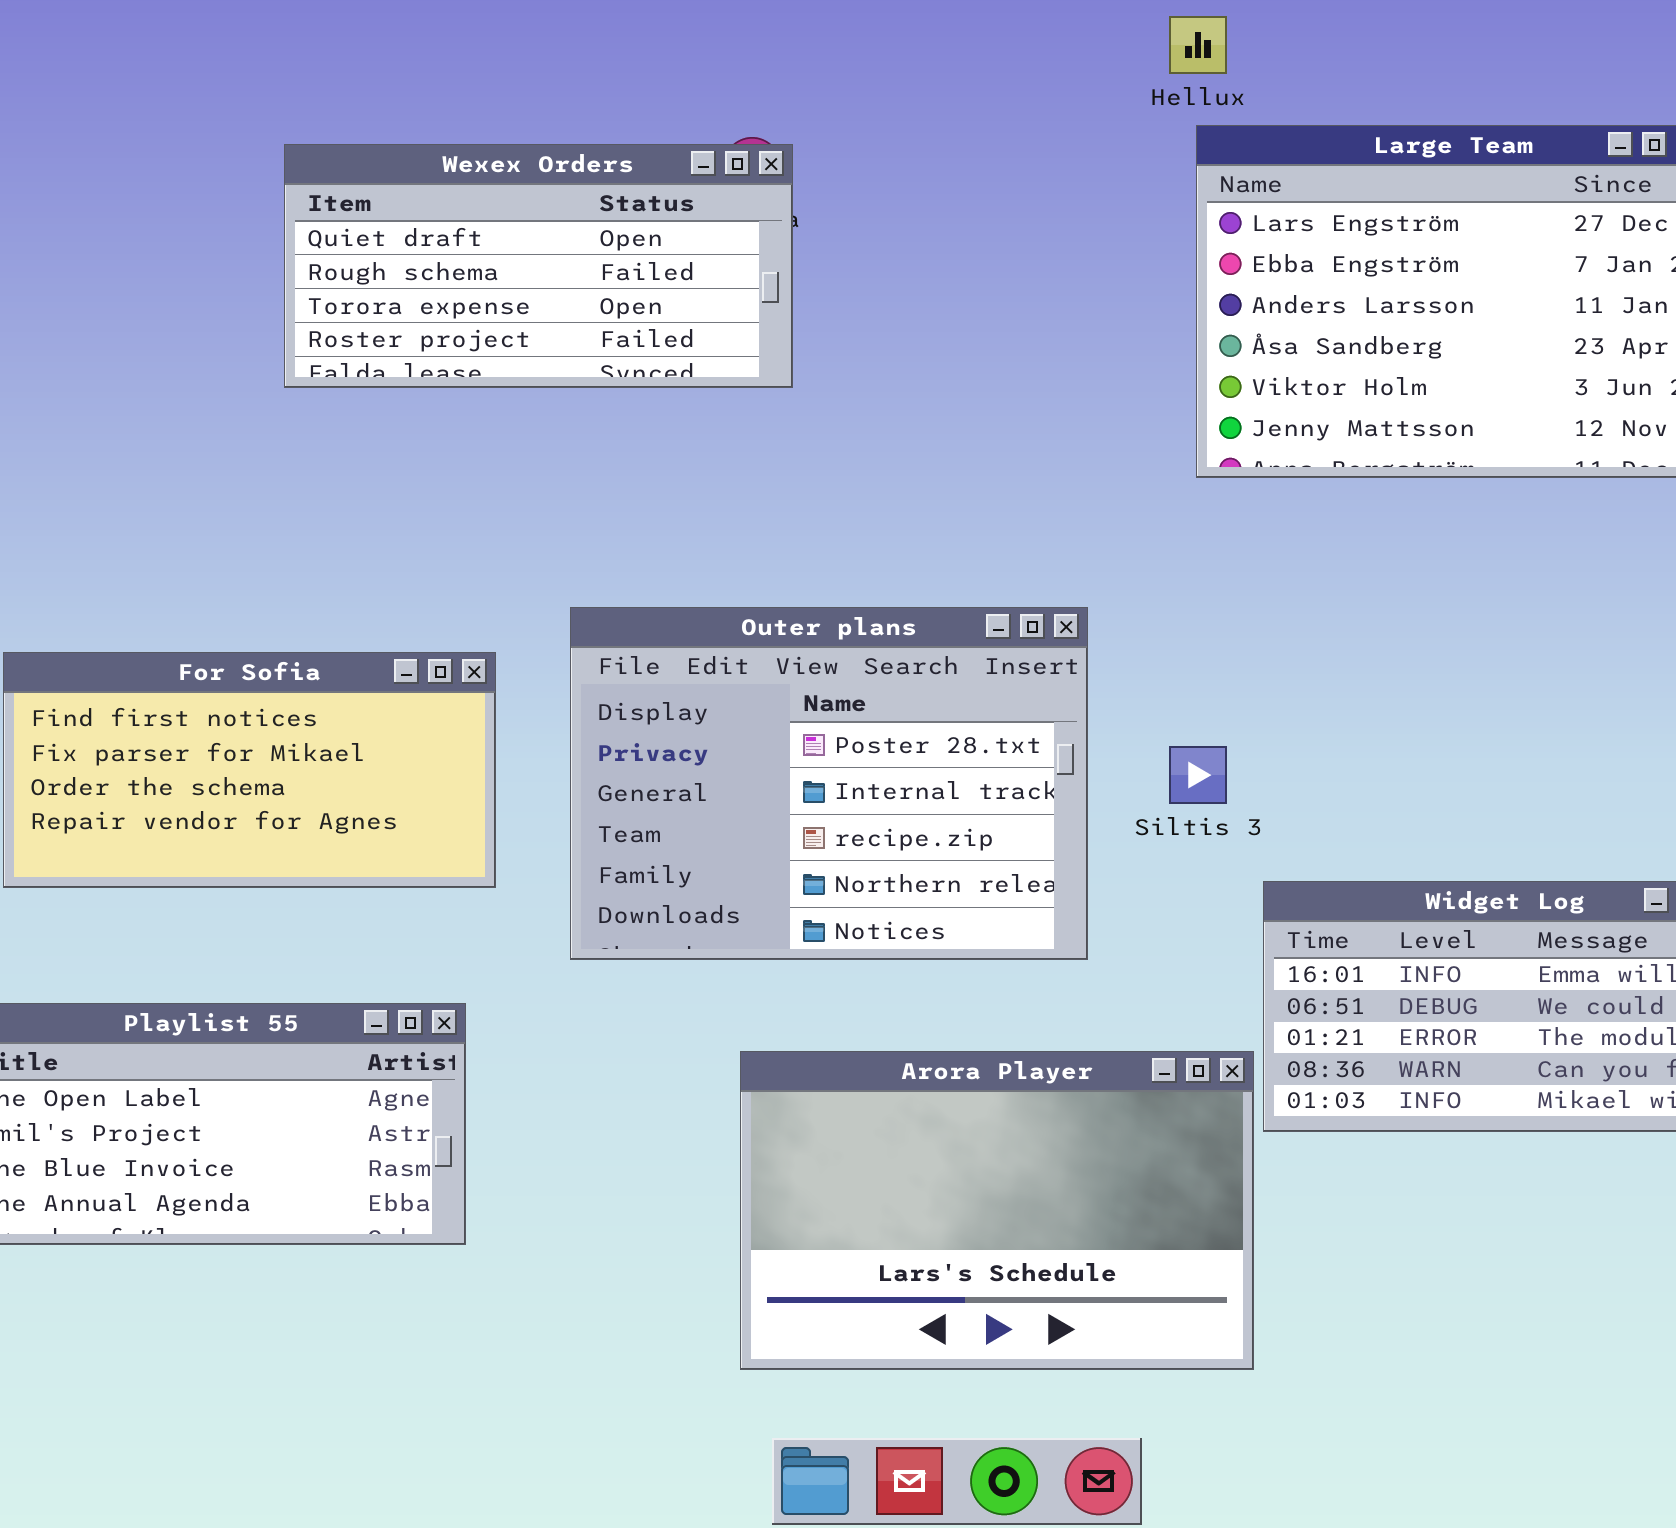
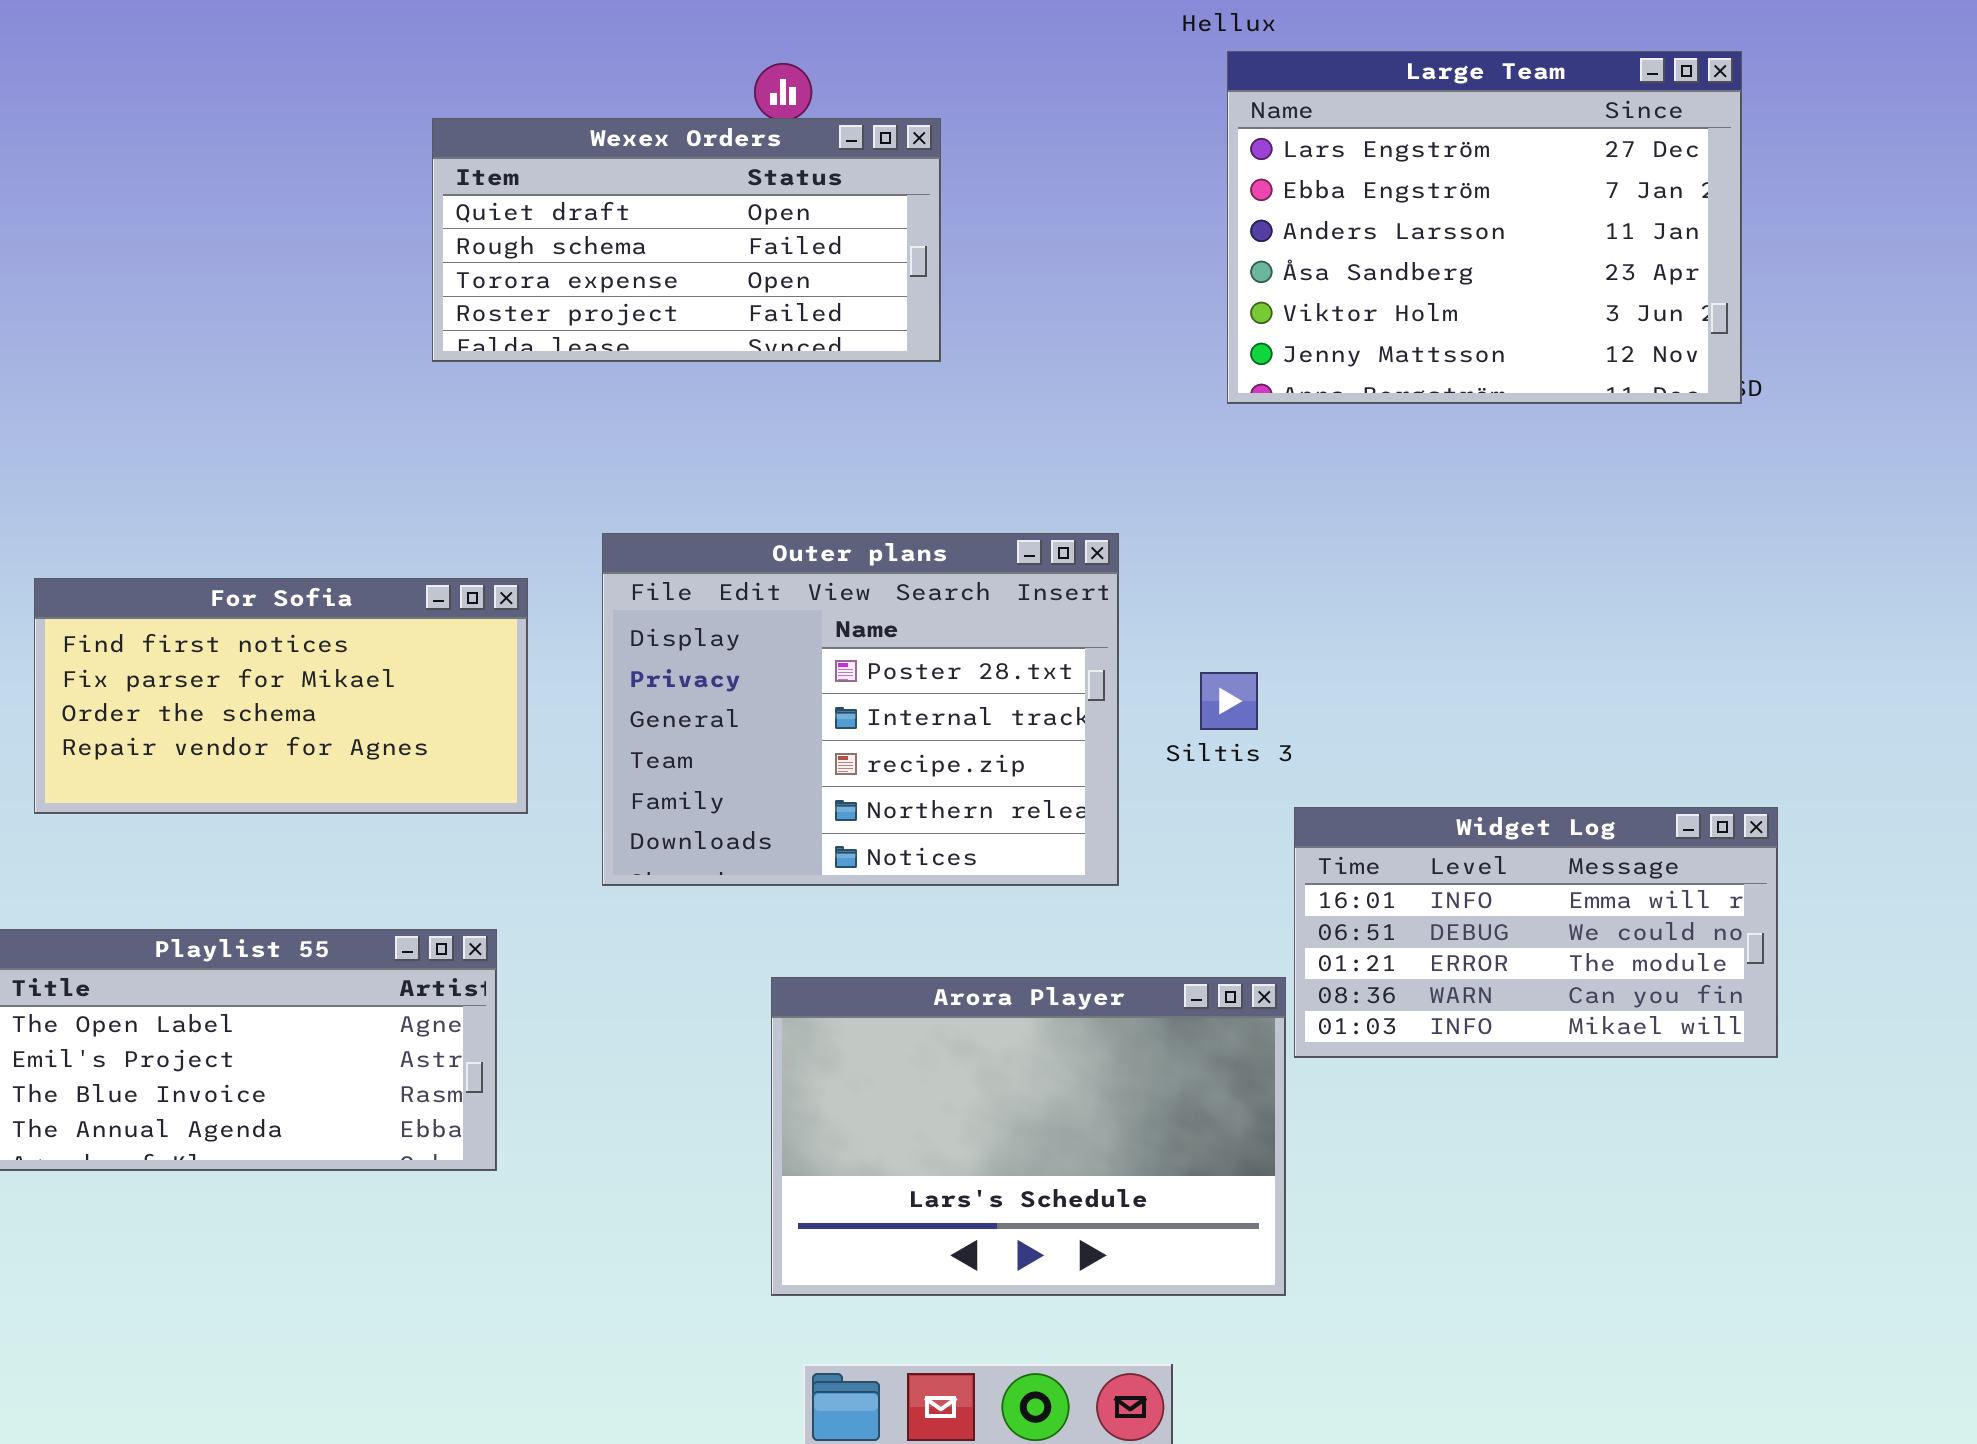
Wexex Orders: [284,144,793,388] -> [432,118,941,362], moved

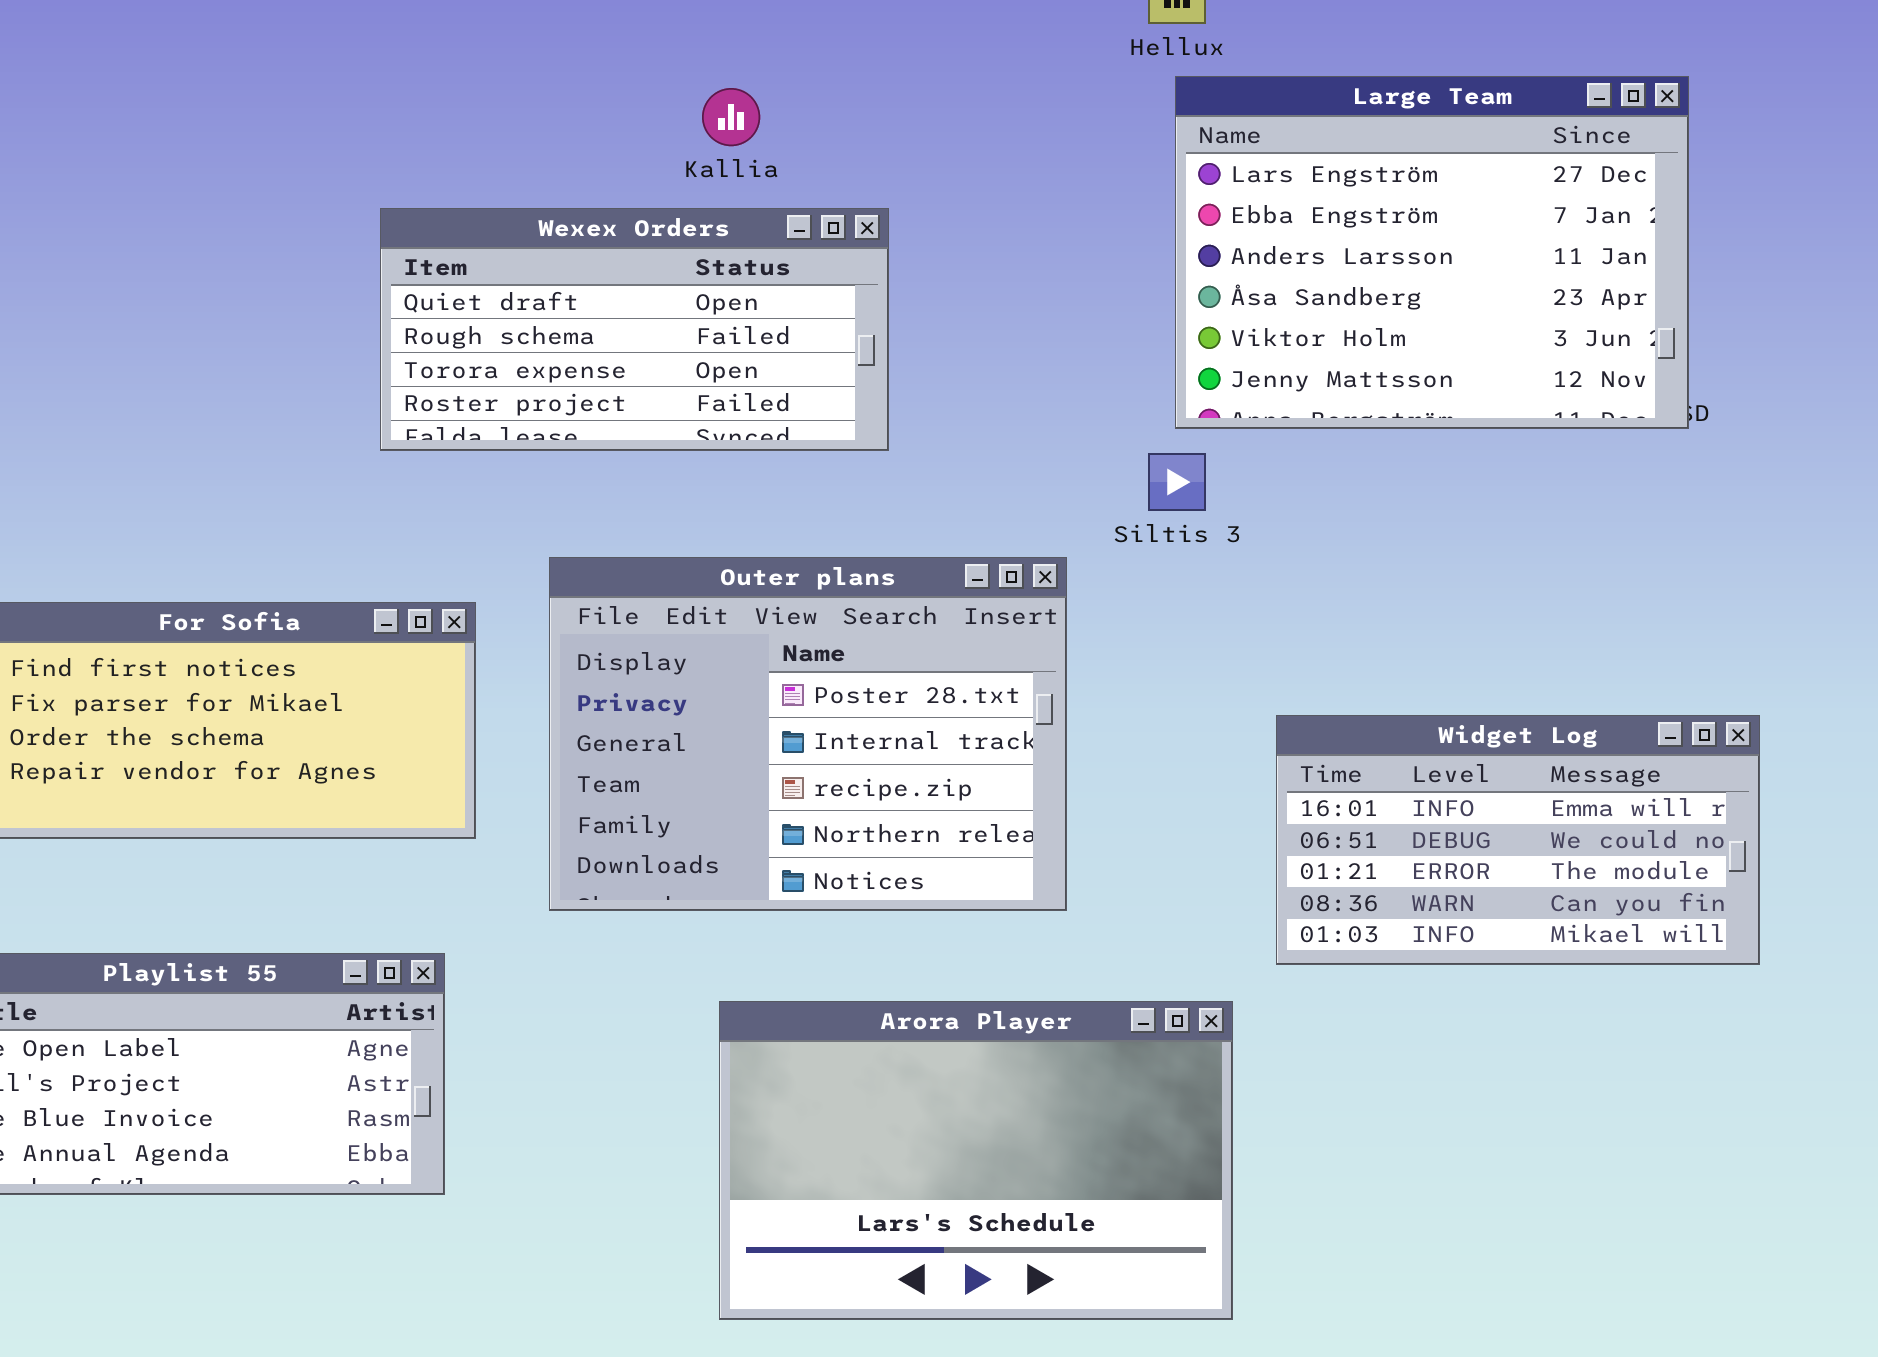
Wexex Orders: [432,118,941,362] -> [380,208,889,451], moved
Siltis 3: [1200,672,1258,730] -> [1148,453,1206,511], moved
Widget Log: [1294,807,1778,1058] -> [1276,715,1760,965], moved

